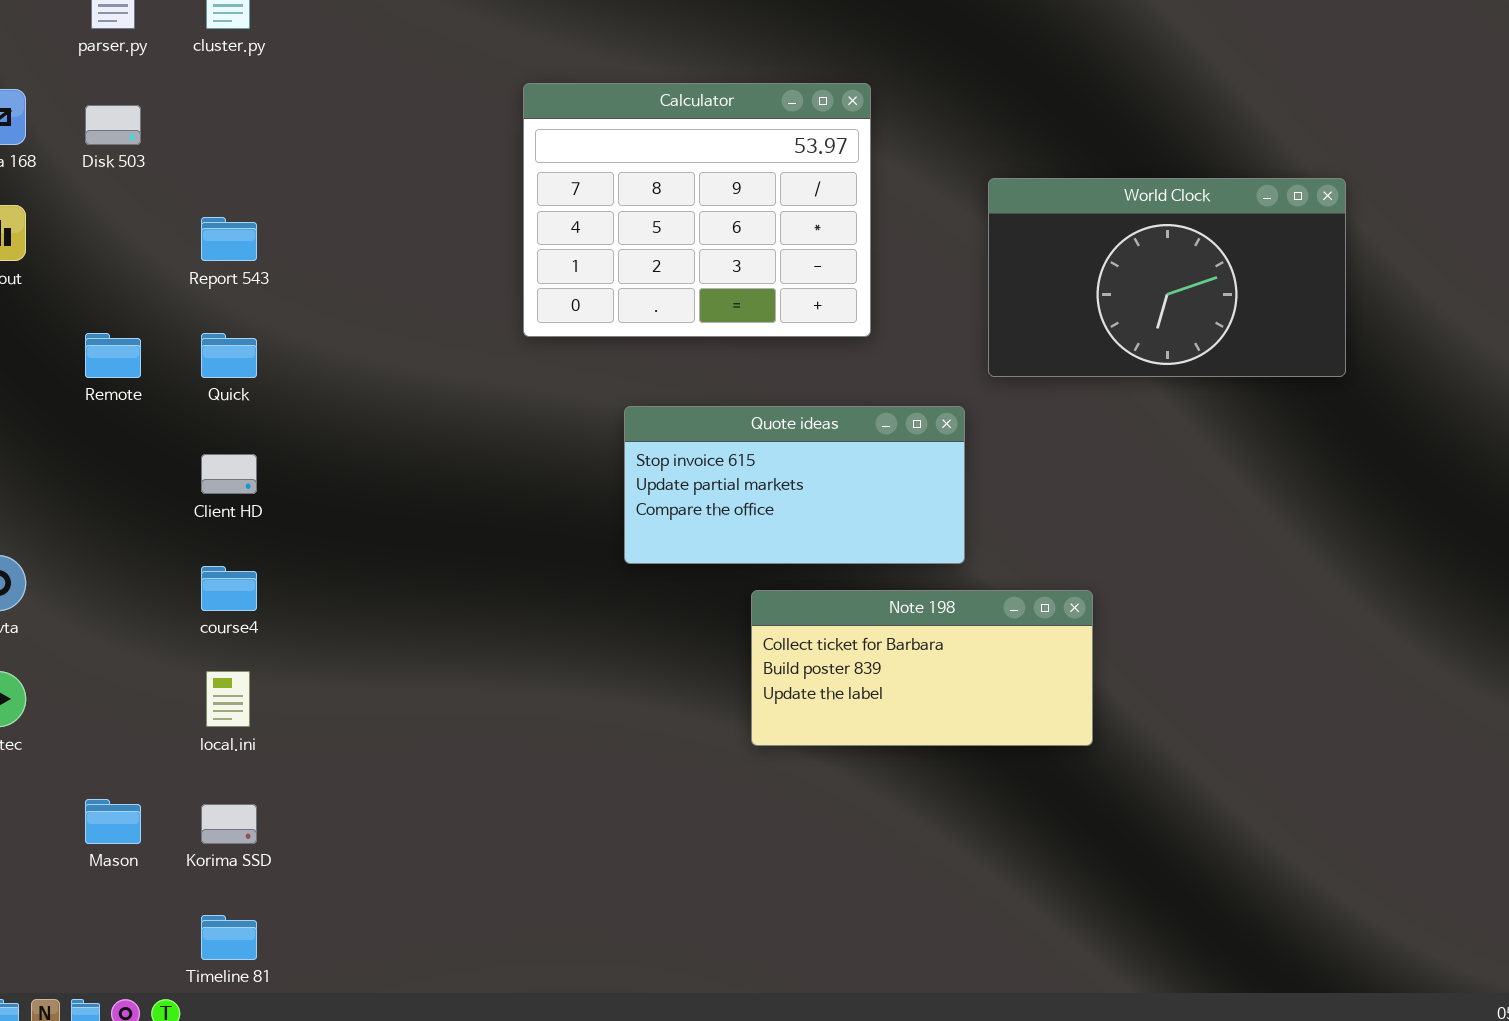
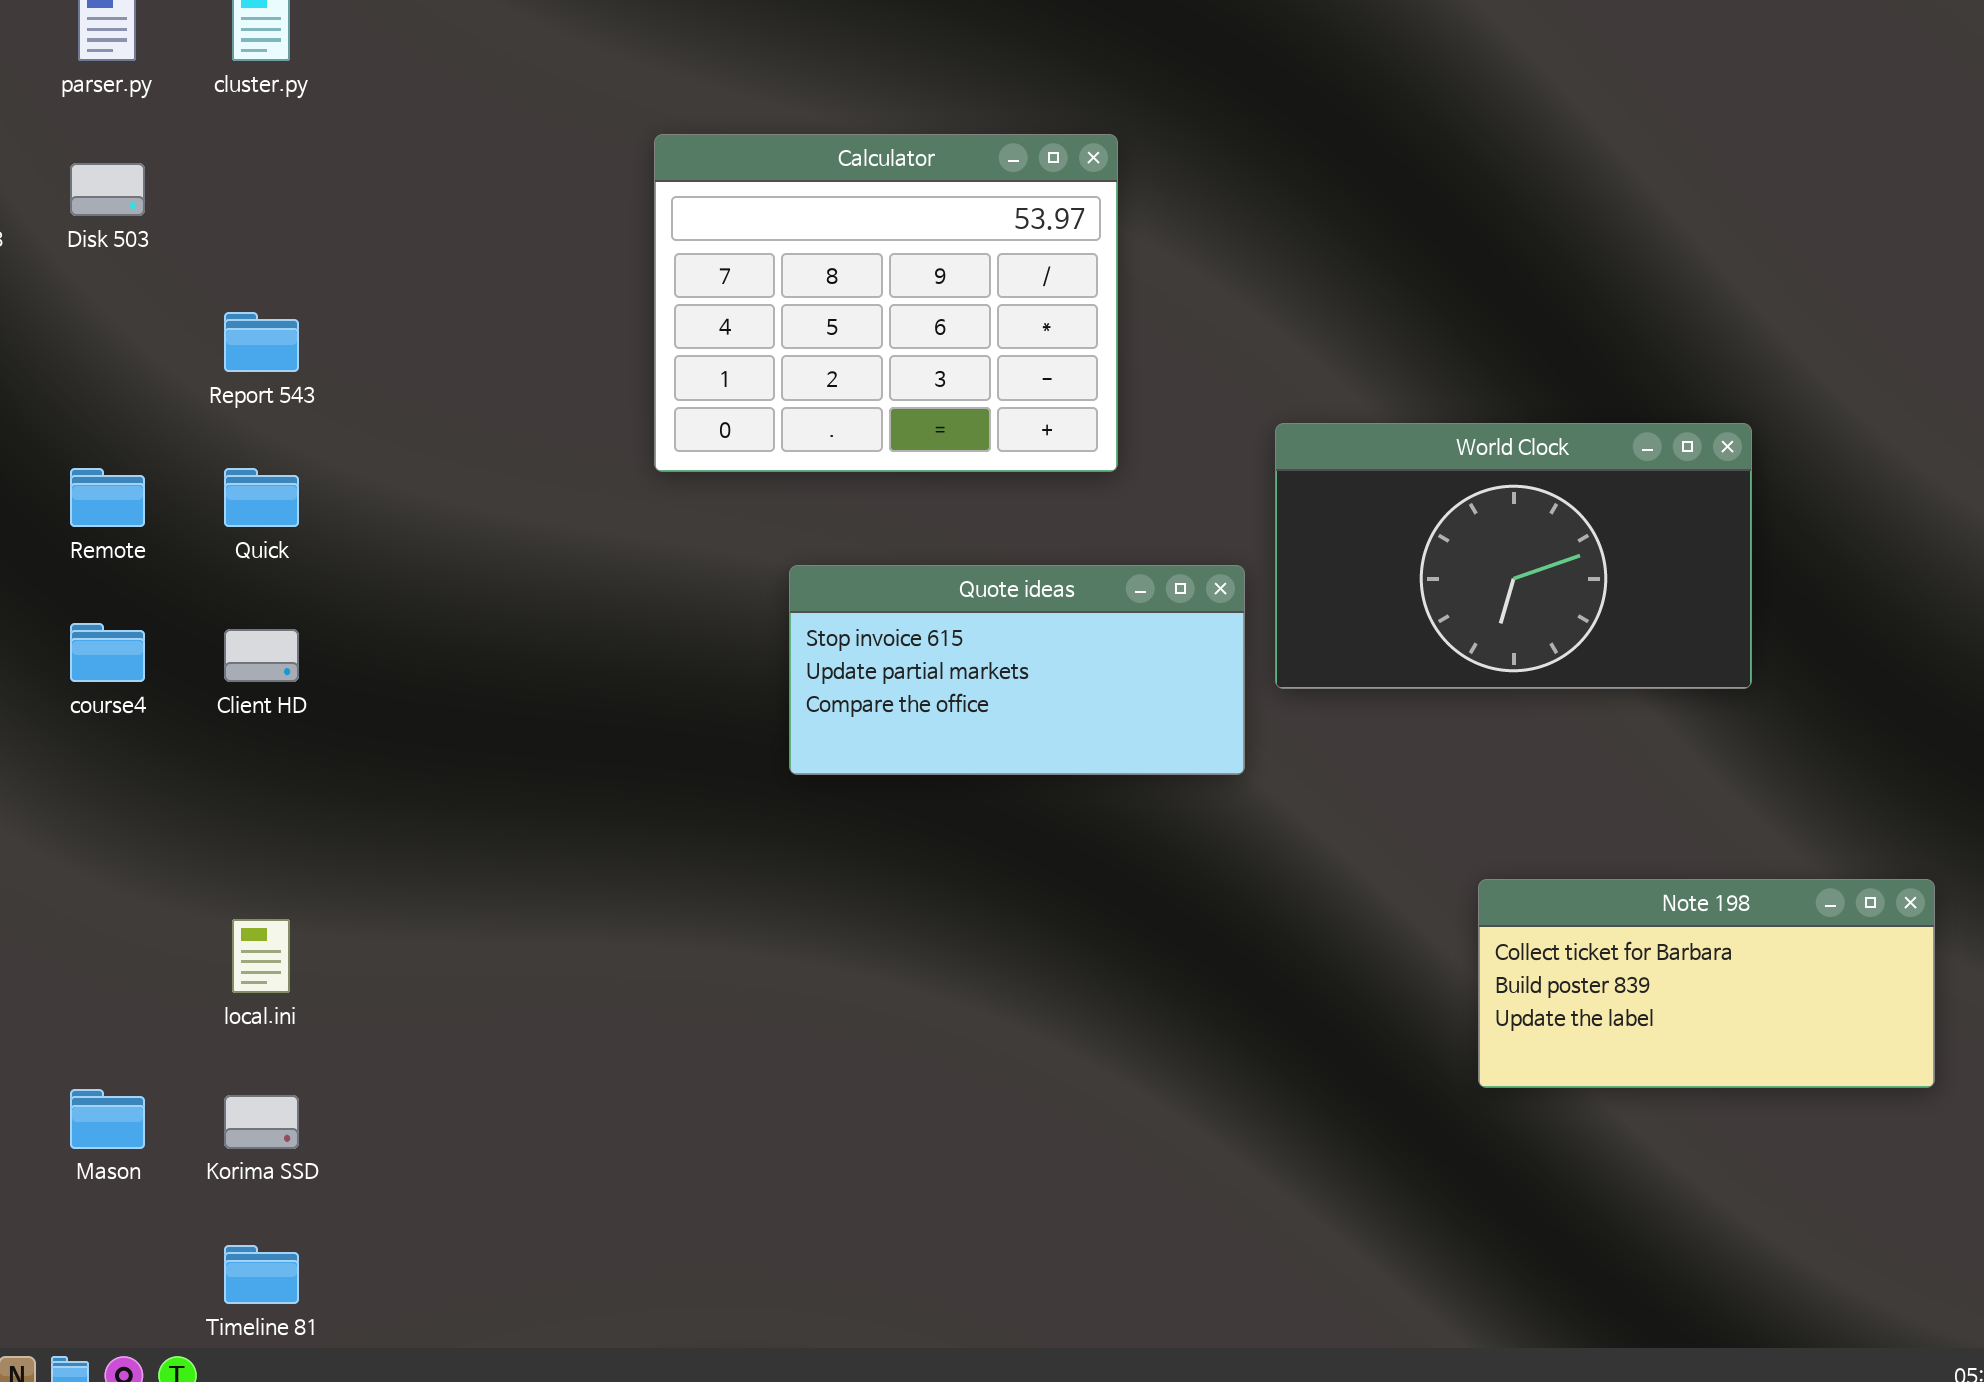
World Clock: [988,178,1346,377] -> [1275,423,1752,689], moved
course4: [201,566,257,611] -> [70,623,145,682], moved
Note 198: [751,590,1093,746] -> [1478,879,1935,1088], moved

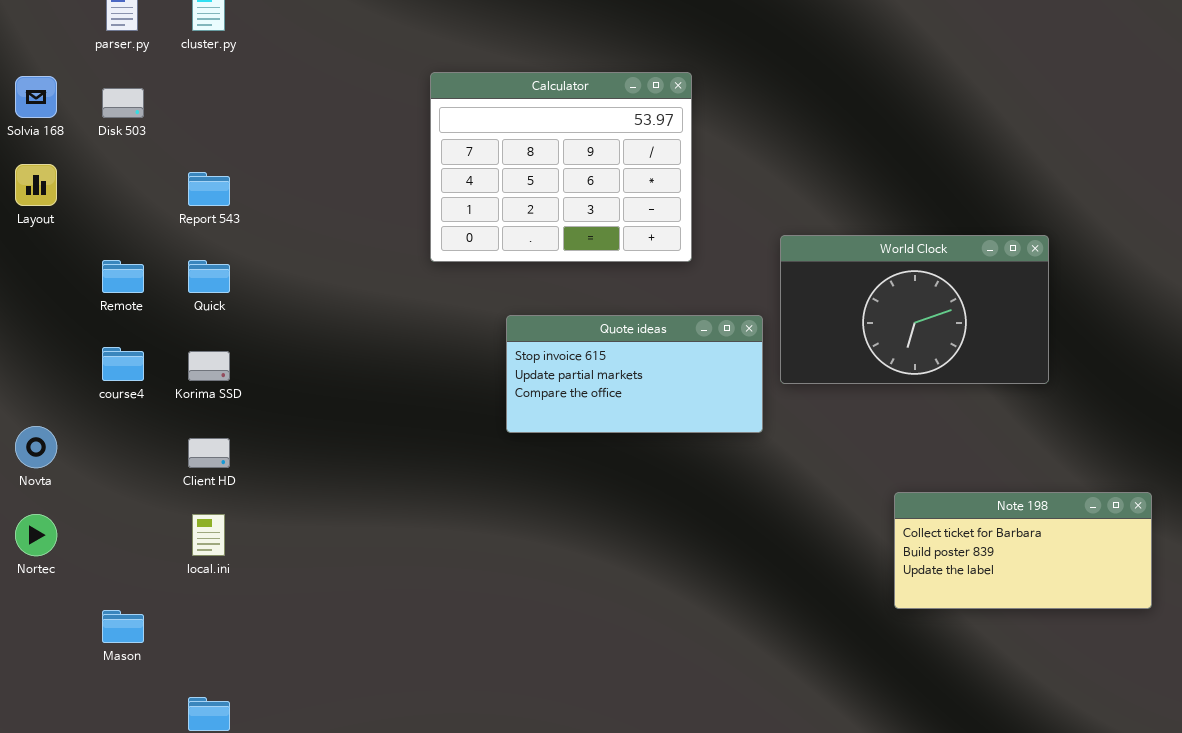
Client HD: [224,629,299,682] -> [188,438,230,468], moved
Korima SSD: [224,1095,299,1149] -> [188,351,230,381], moved

